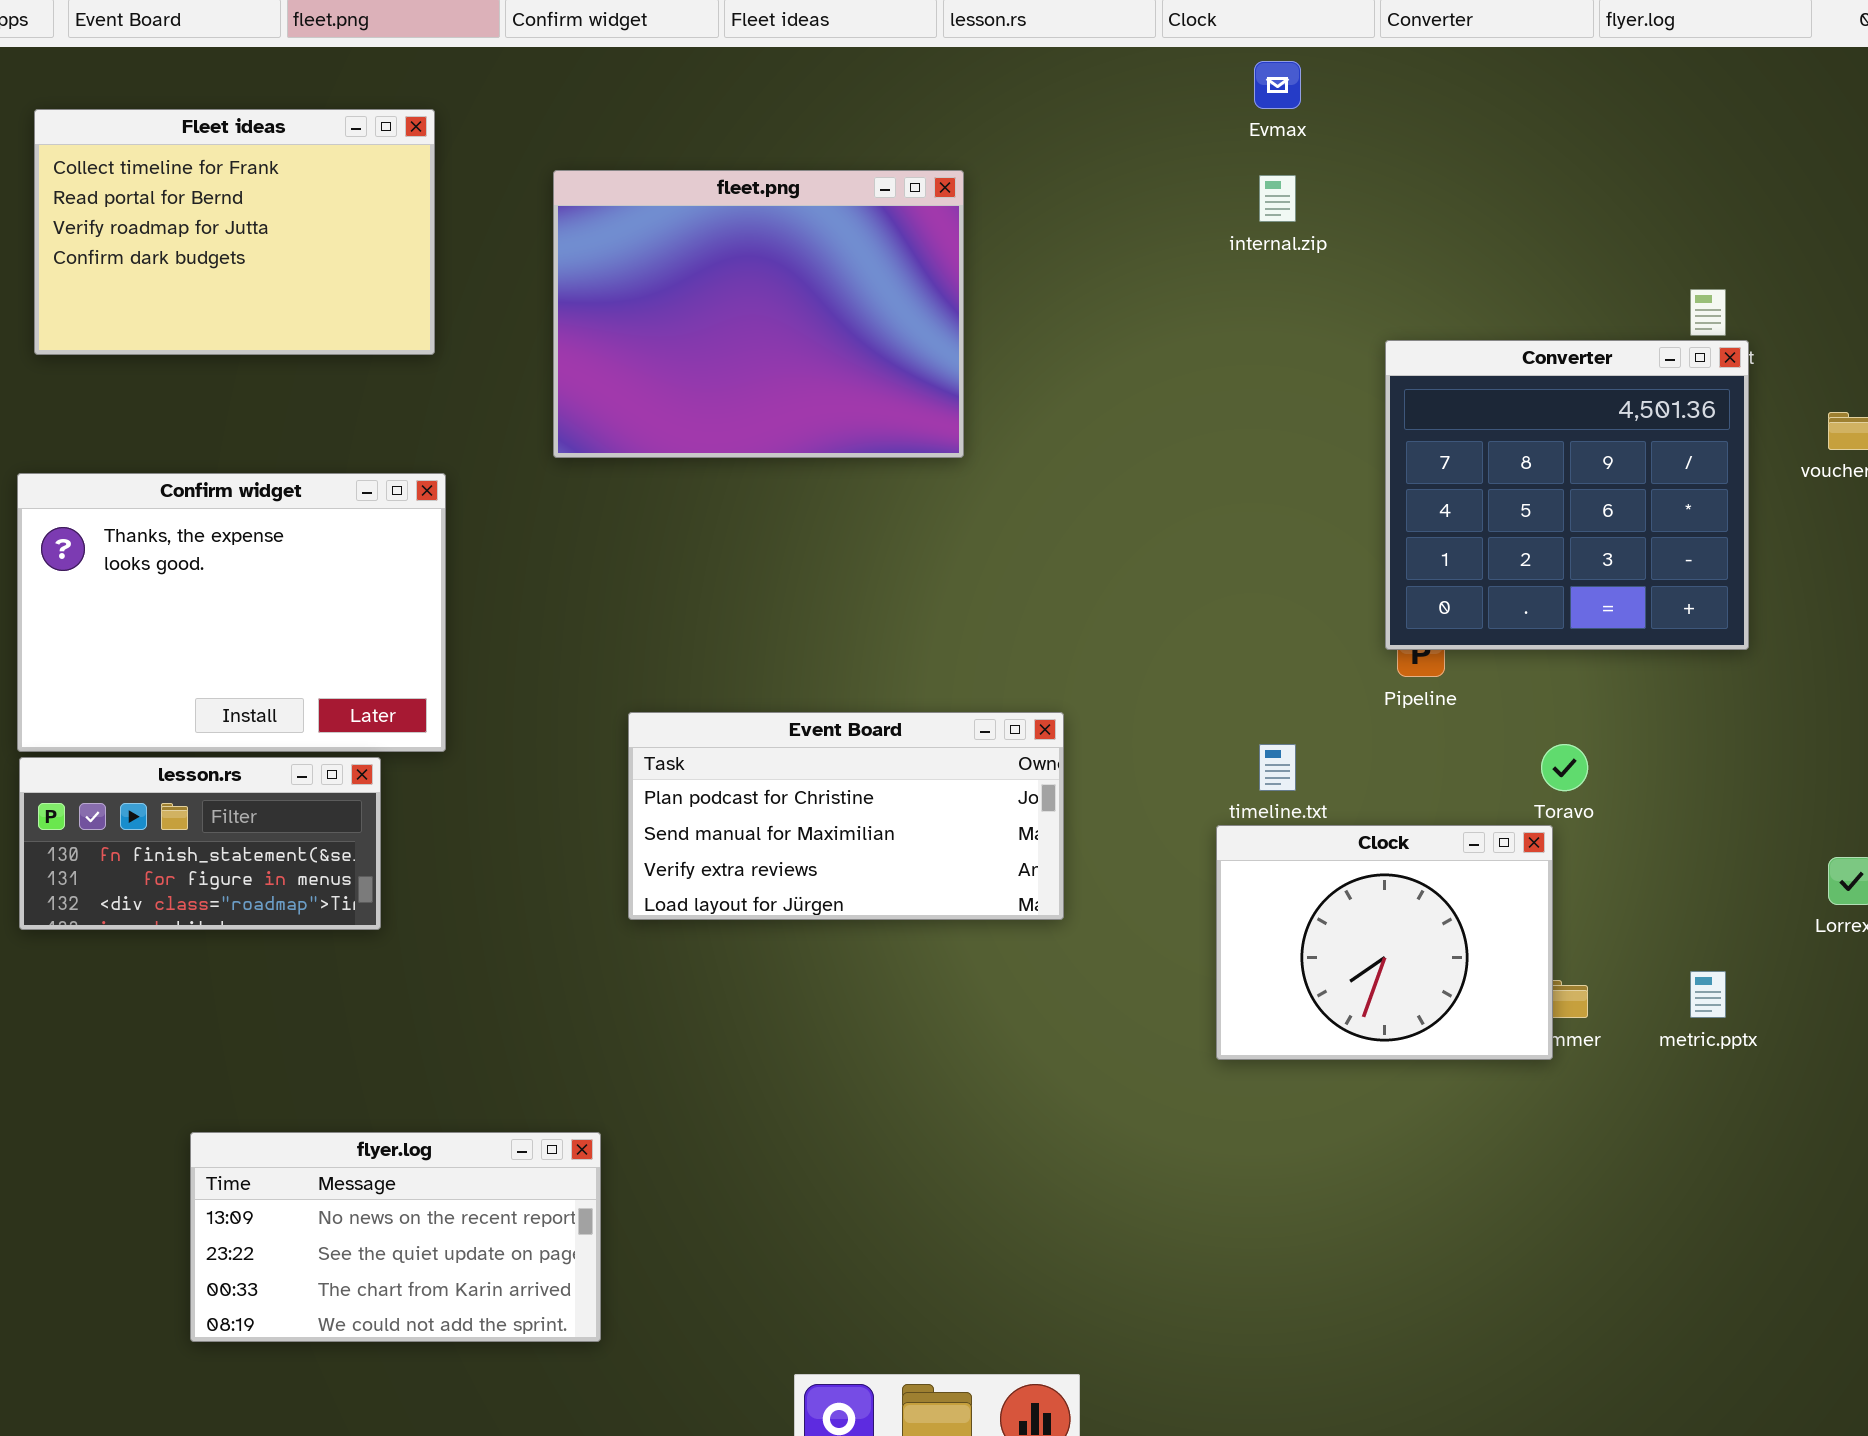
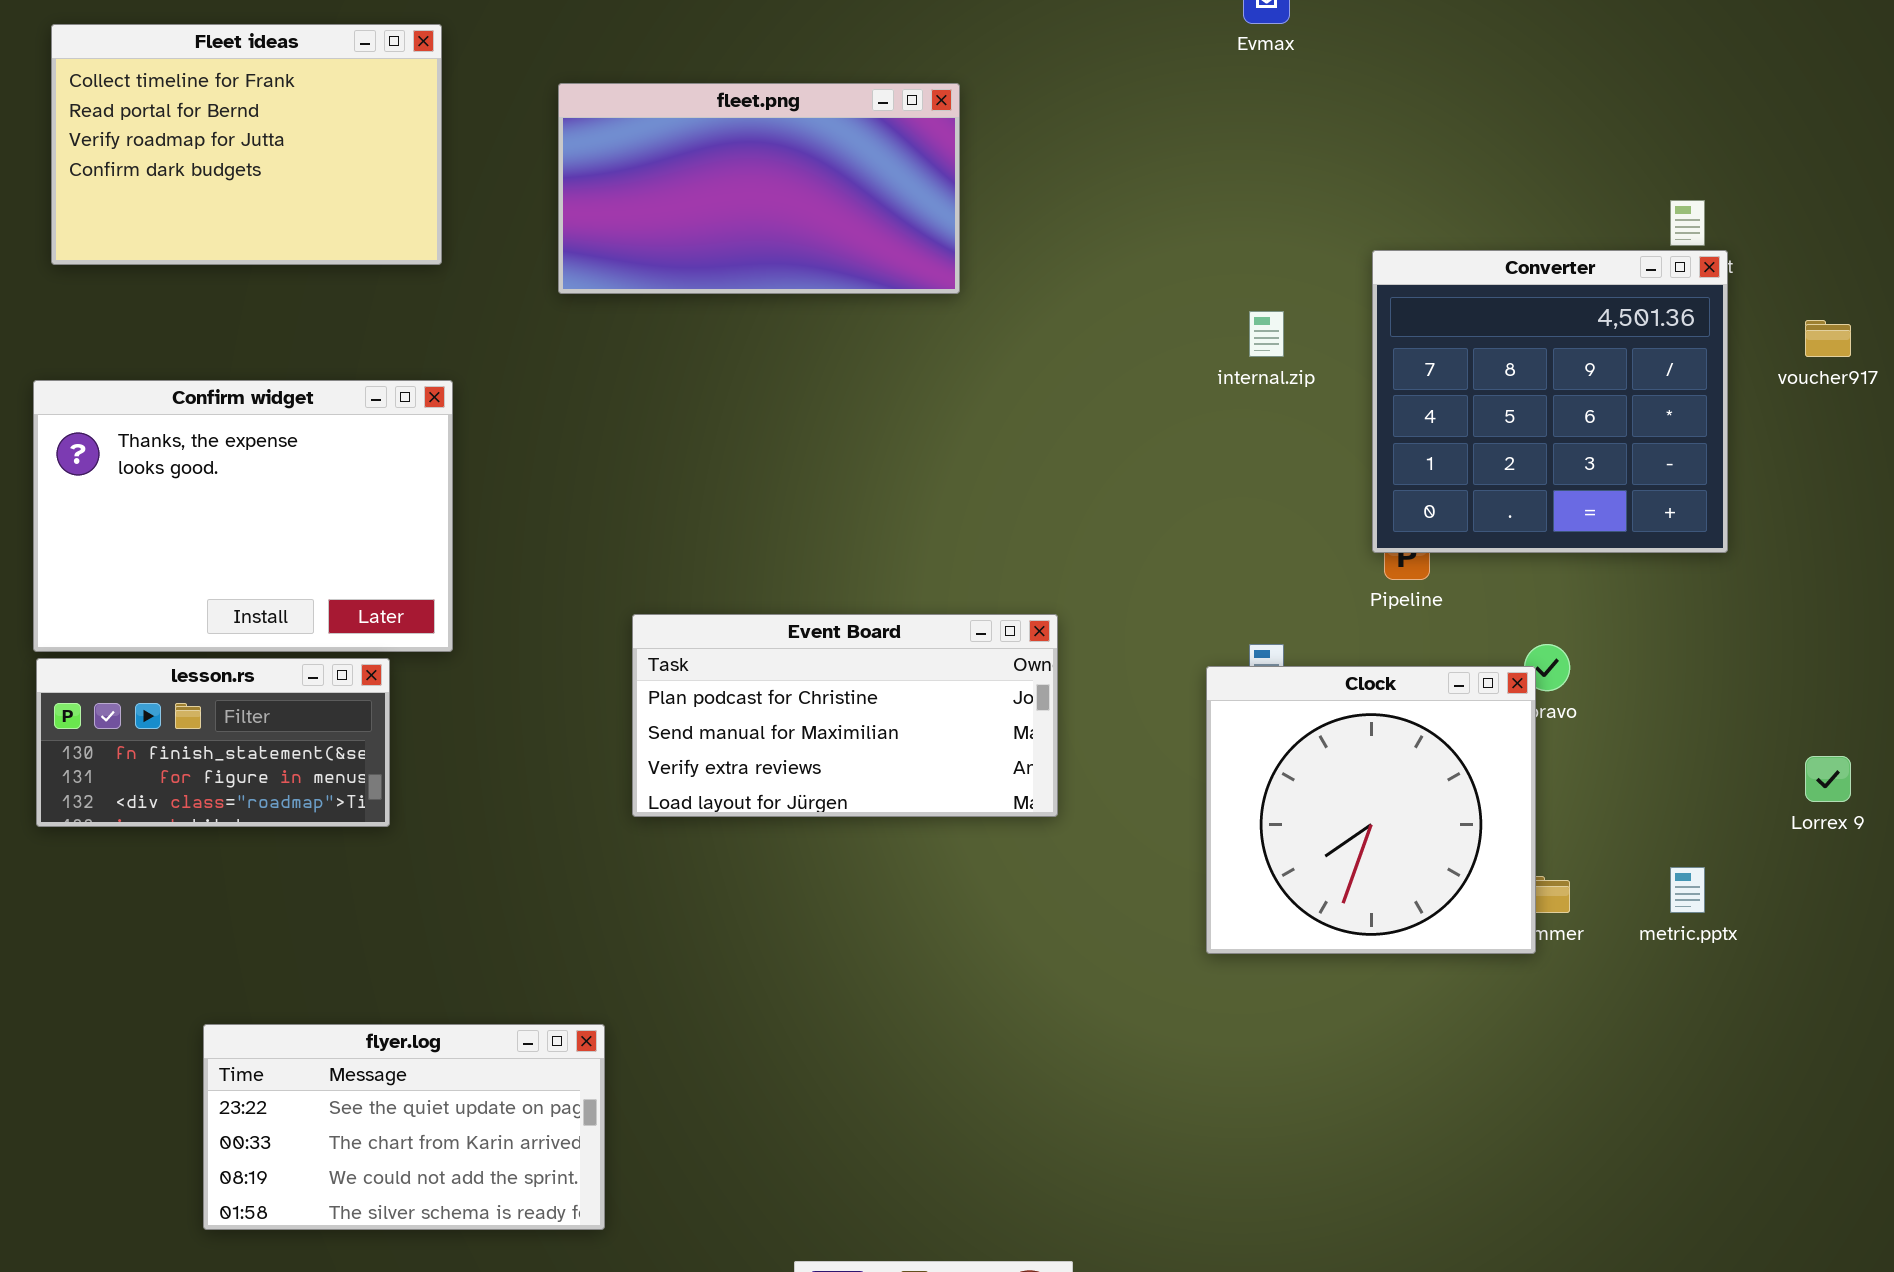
fleet.png: [553,170,964,458] -> [558,83,960,294], resized
internal.zip: [1259,175,1296,222] -> [1249,311,1284,357], moved
Clock: [1216,825,1553,1060] -> [1206,666,1536,954], resized
flyer.log: [190,1132,601,1342] -> [203,1024,605,1230], scrolled down 1 row

